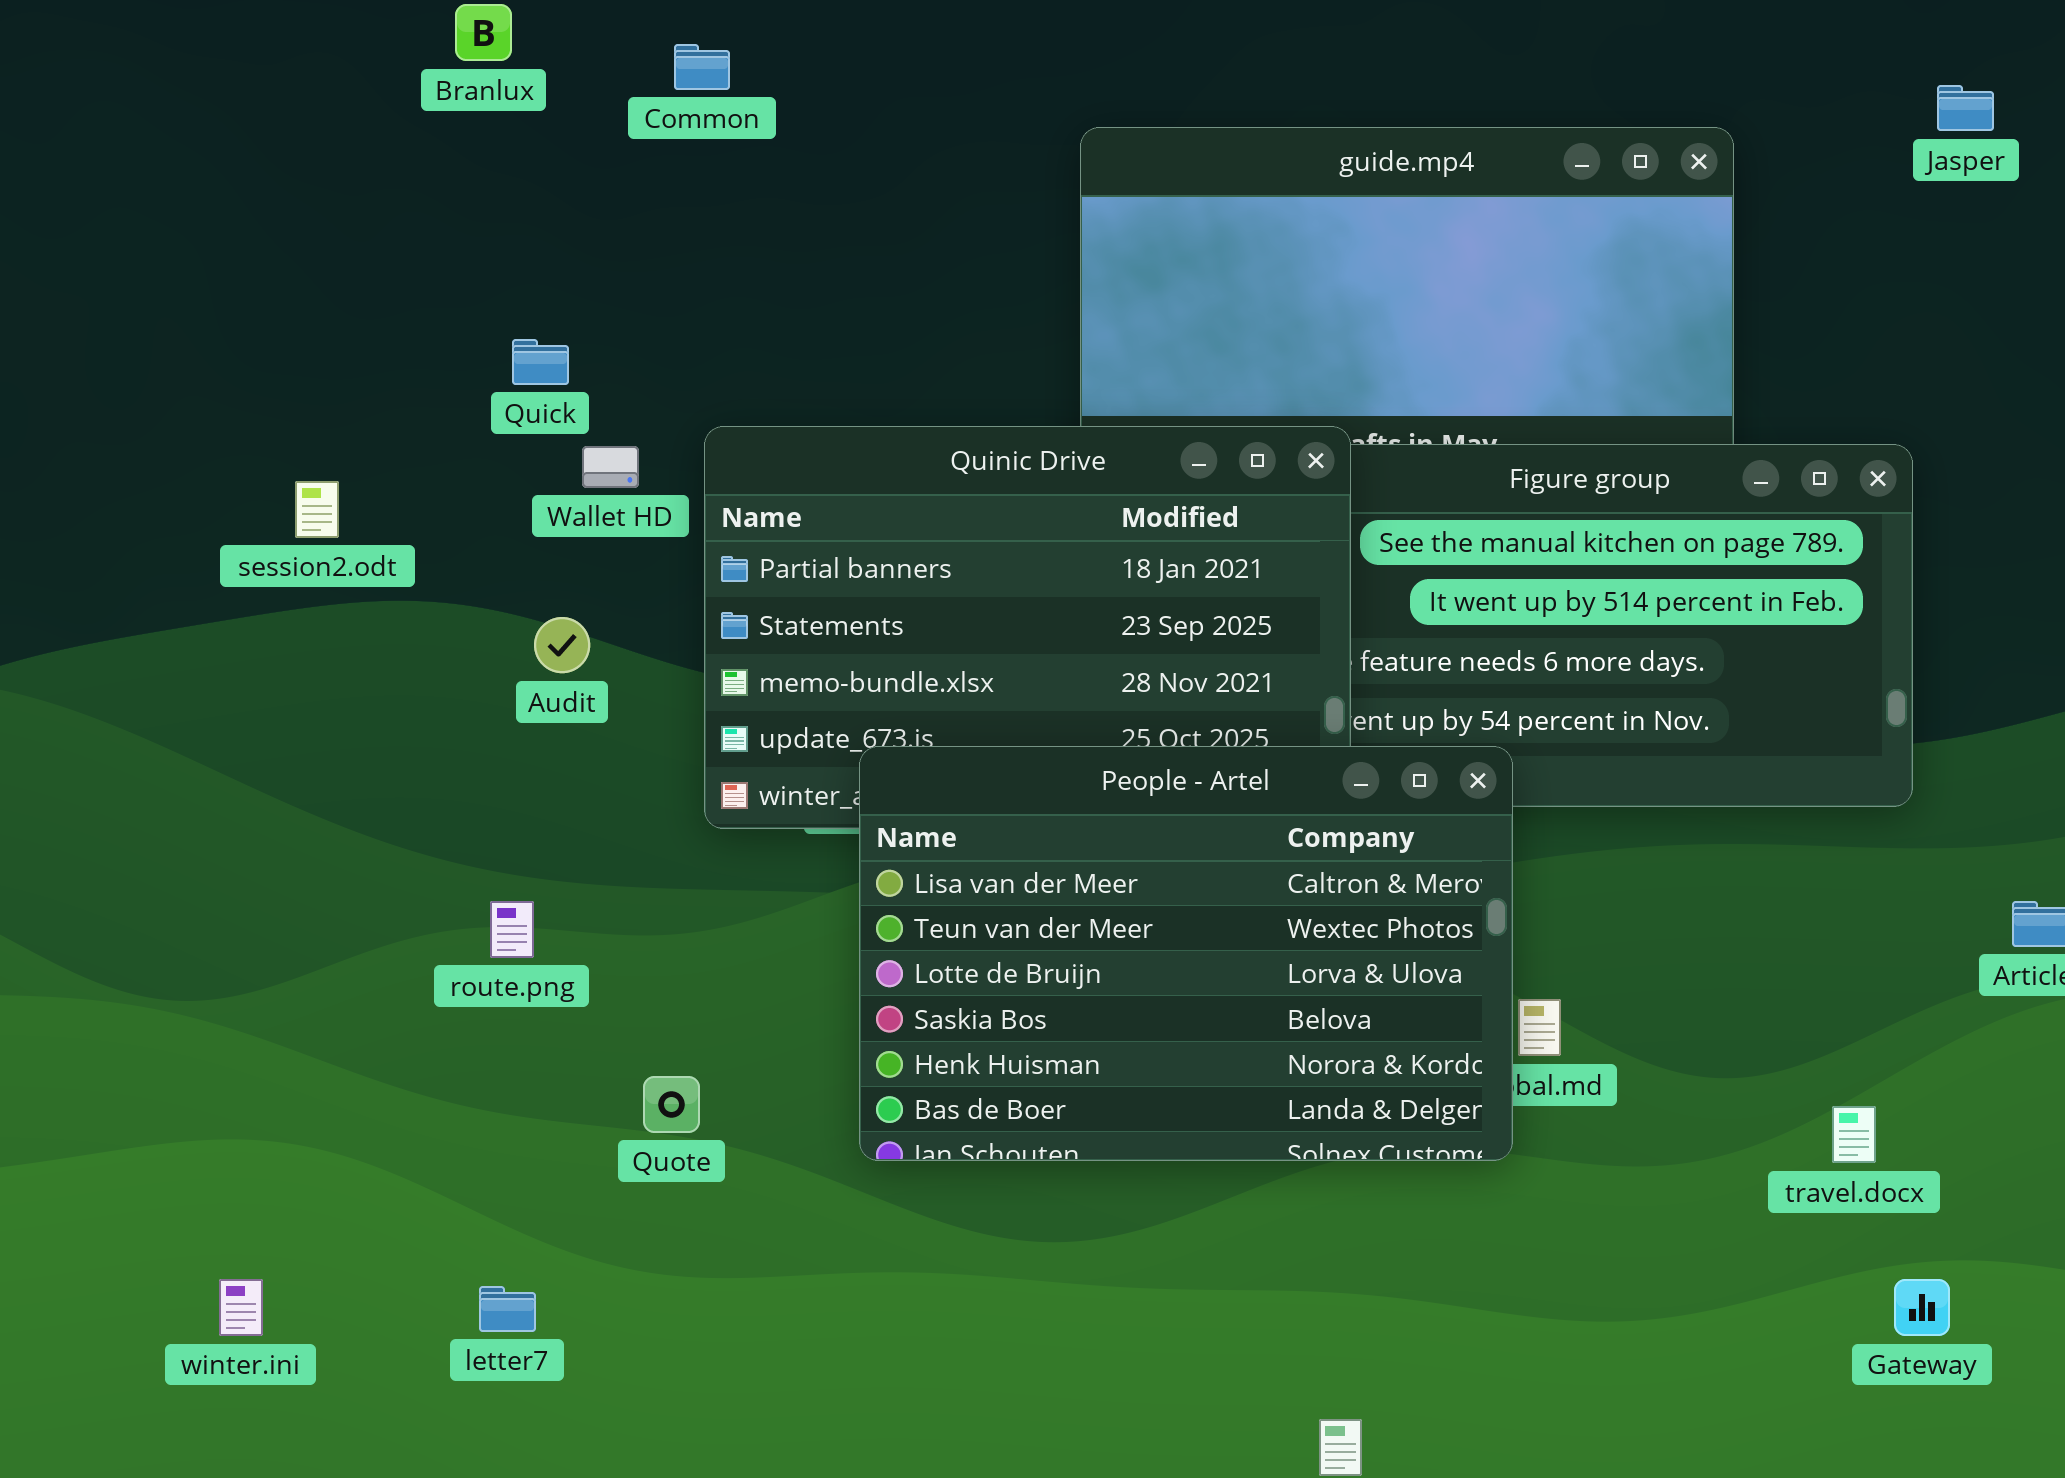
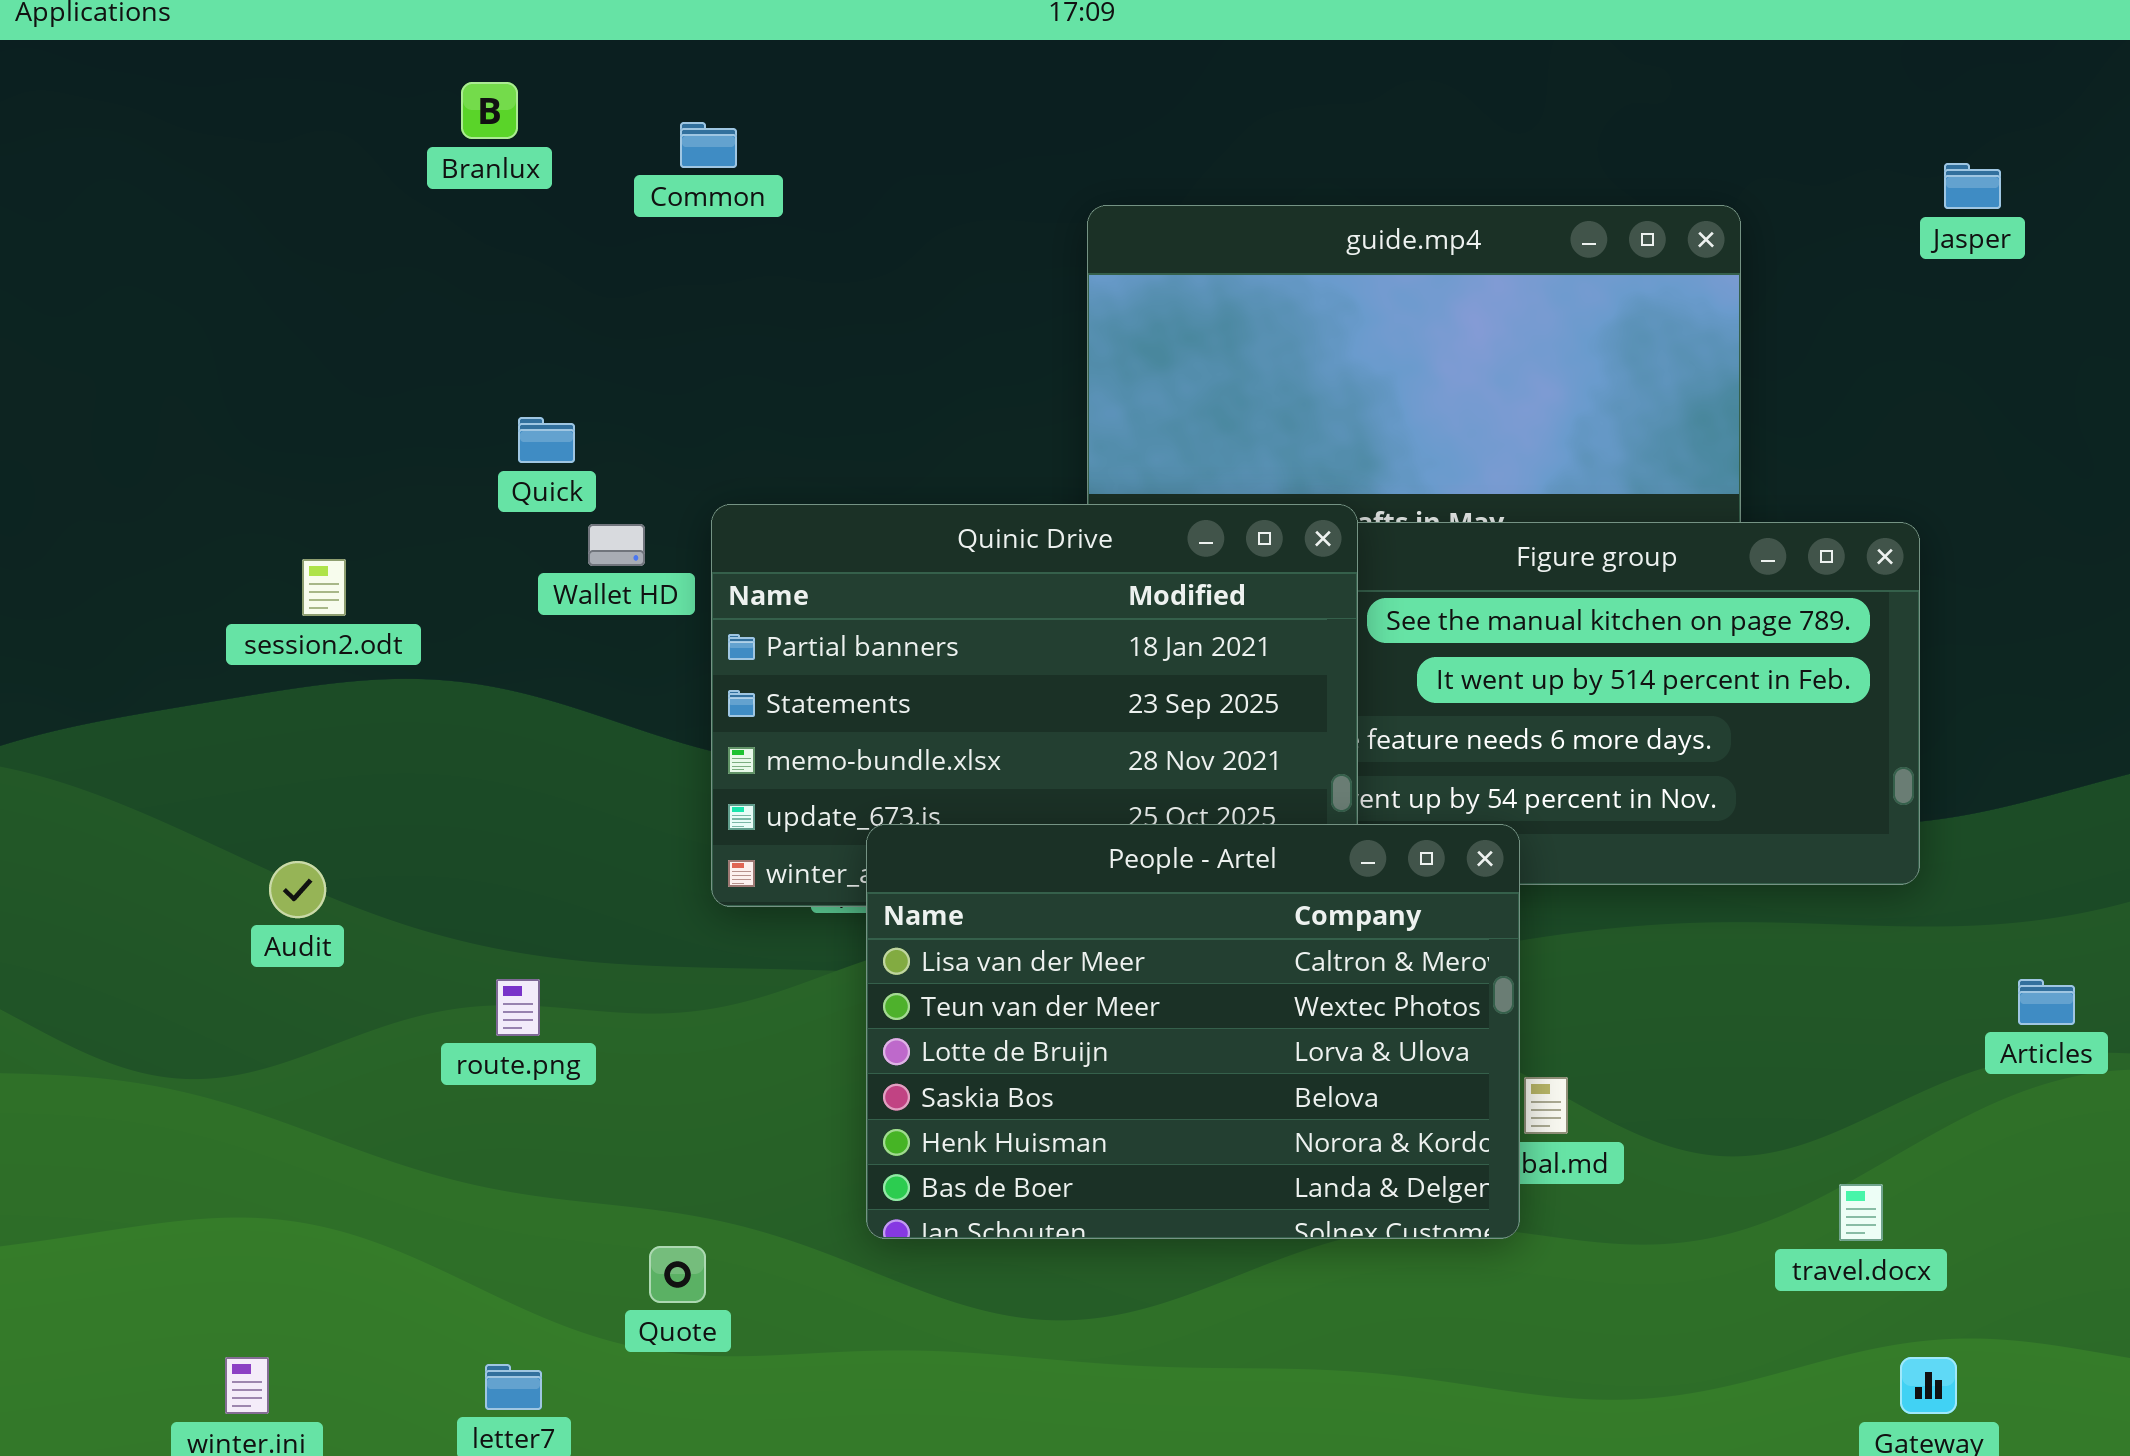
Audit: [534,617,590,673] -> [269,861,326,918], moved
Quote: [643,1076,700,1133] -> [649,1246,706,1303], moved

